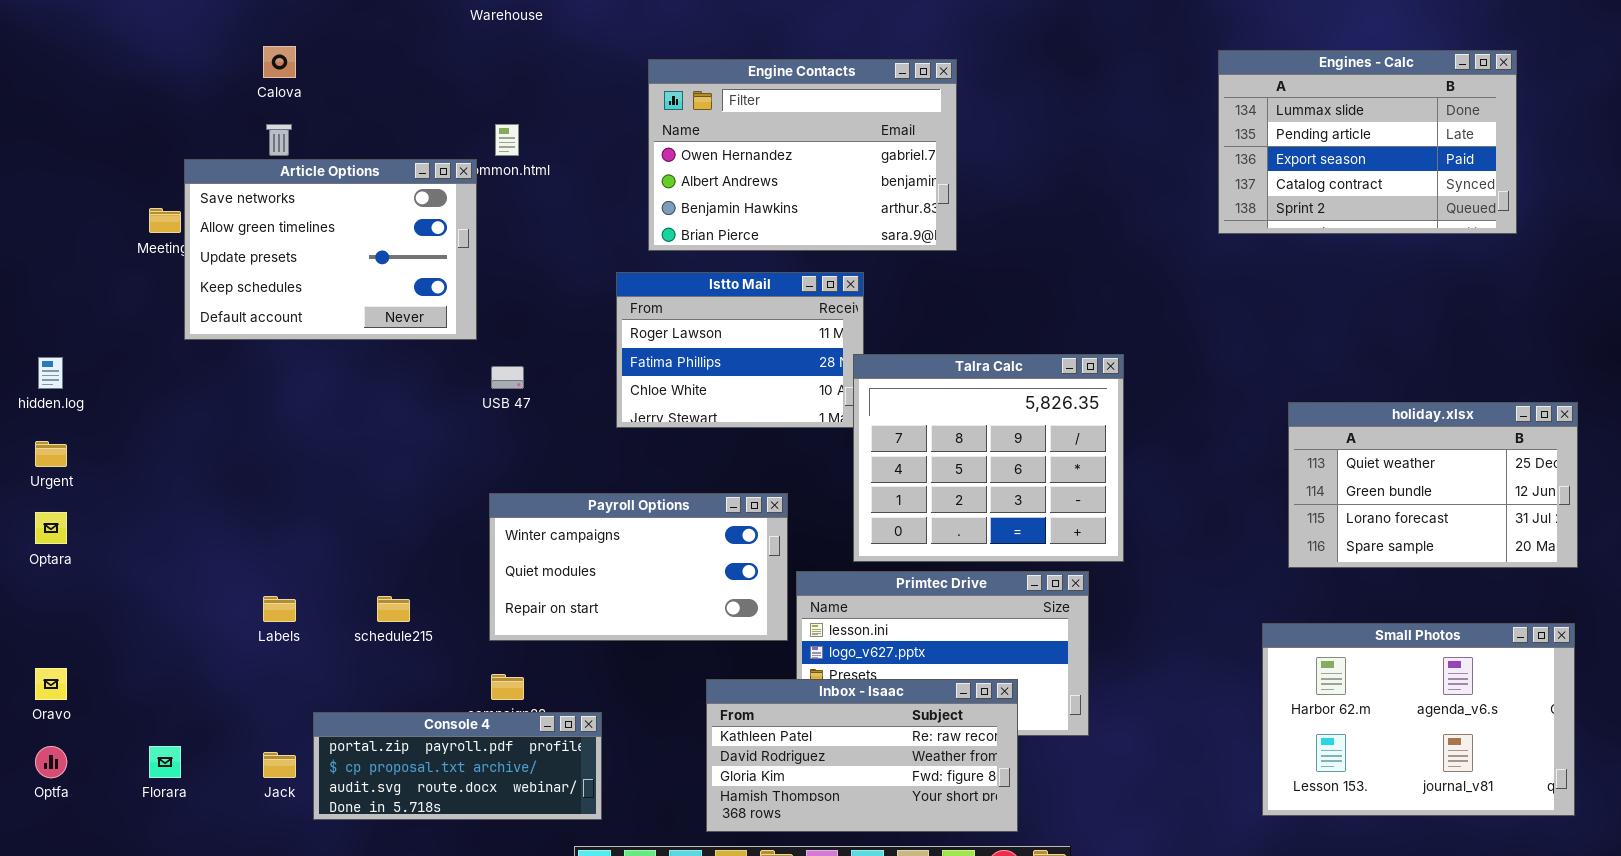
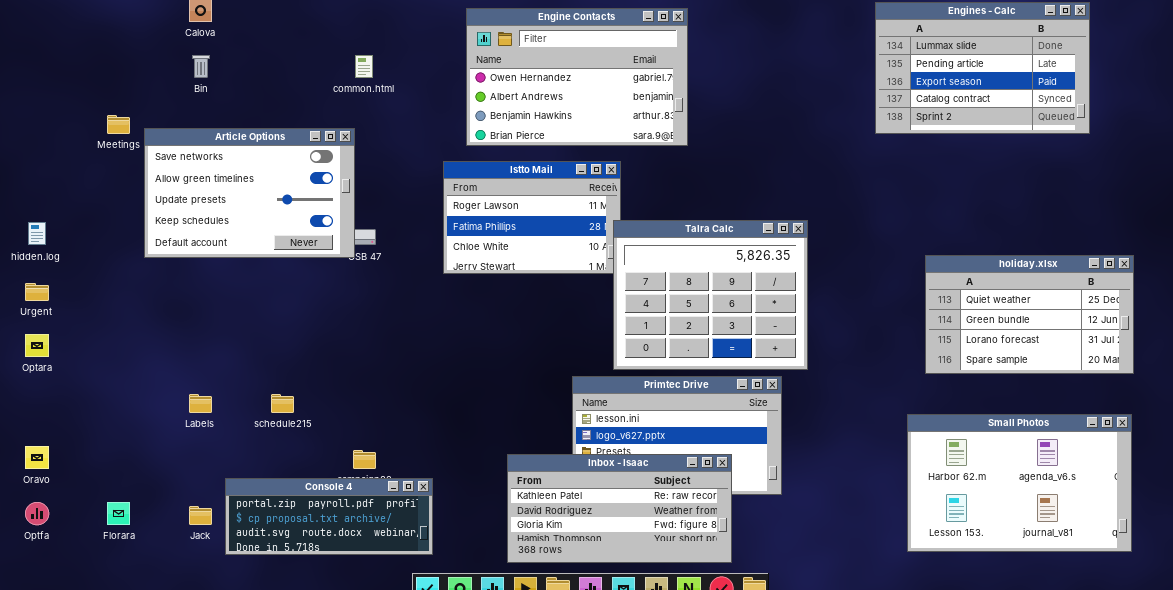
Article Options: [184,159,477,340] -> [144,128,355,258], moved
Payroll Options: [489,493,788,641] -> none, closed

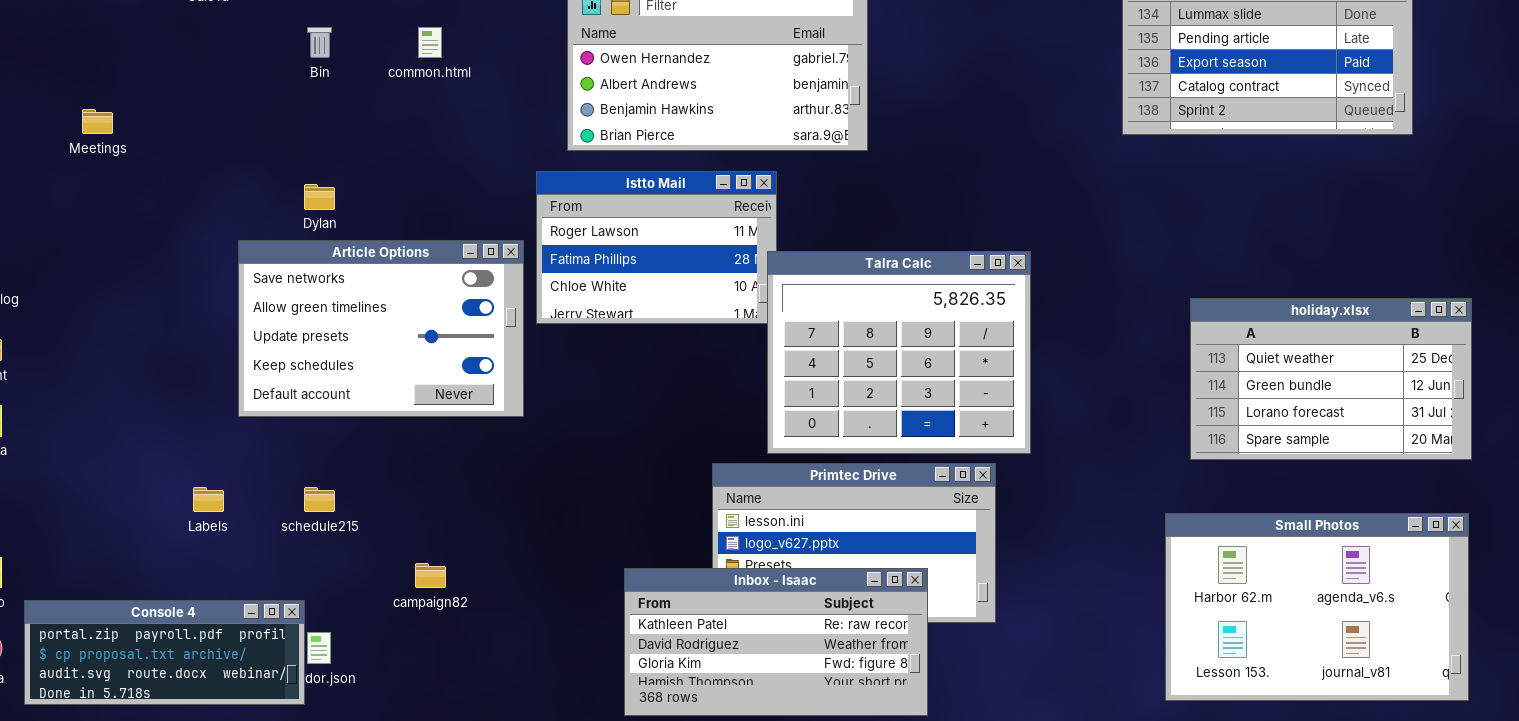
Bin: [192,55,210,78] -> [307,27,332,58], moved
Article Options: [144,128,355,258] -> [238,240,524,417], moved
Console 4: [225,478,433,555] -> [24,600,305,705], moved

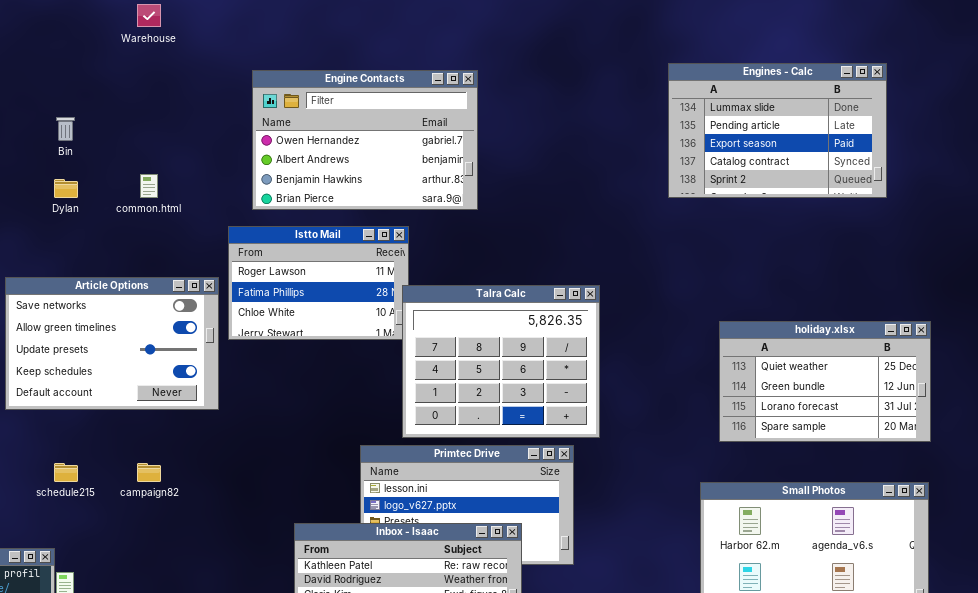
common.html: [418,27,442,58] -> [140,174,158,198], moved
Dylan: [304,184,335,210] -> [54,179,78,198], moved
campaign82: [415,563,446,588] -> [137,463,161,482], moved

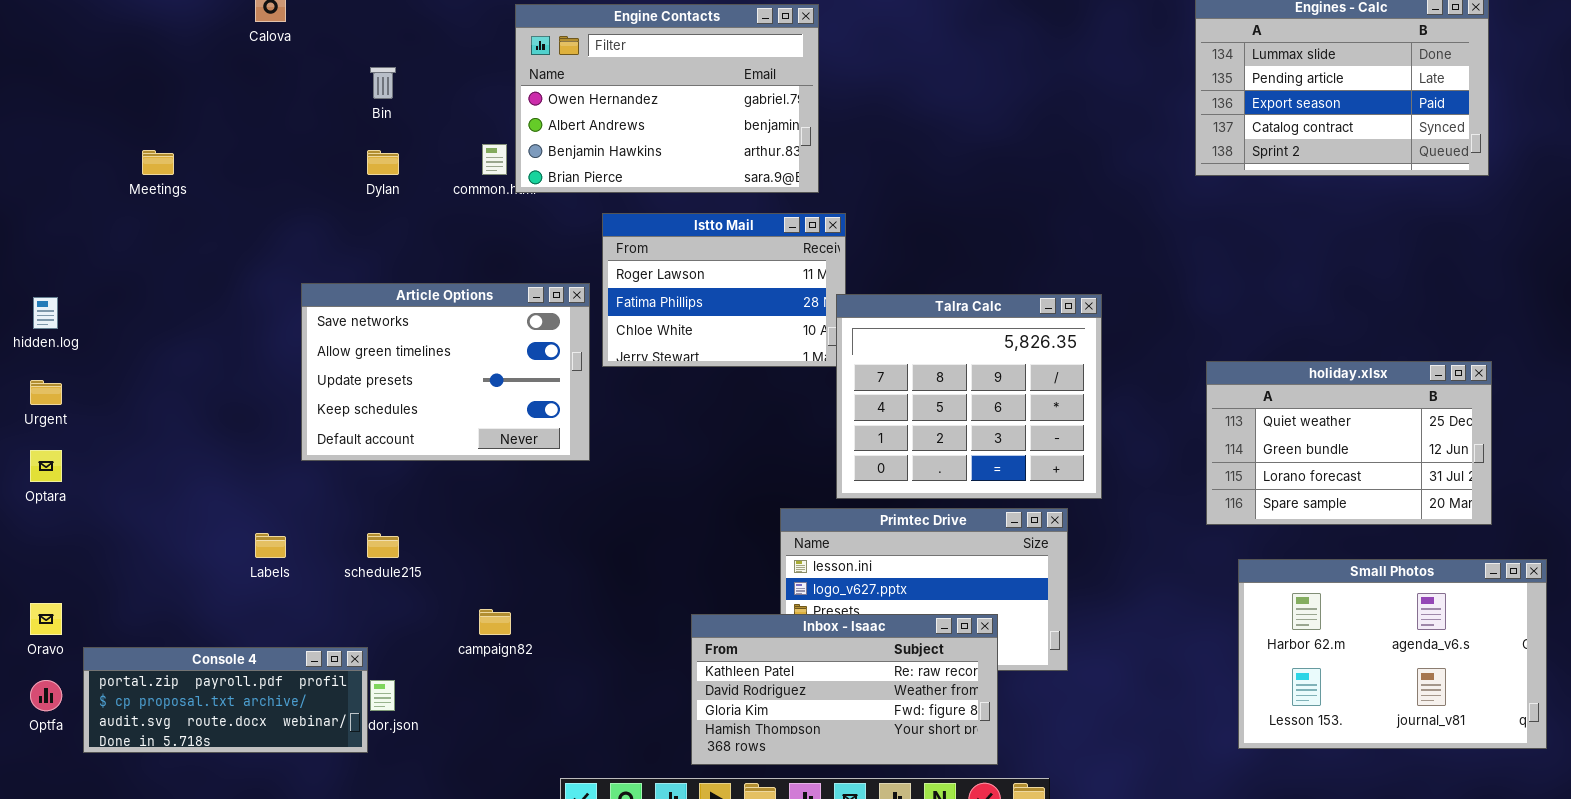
Engine Contacts: [252,70,478,210] -> [515,4,819,193], moved
holiday.xlsx: [719,321,931,442] -> [1206,361,1492,525], moved
campaign82: [137,463,161,482] -> [479,609,511,635], moved

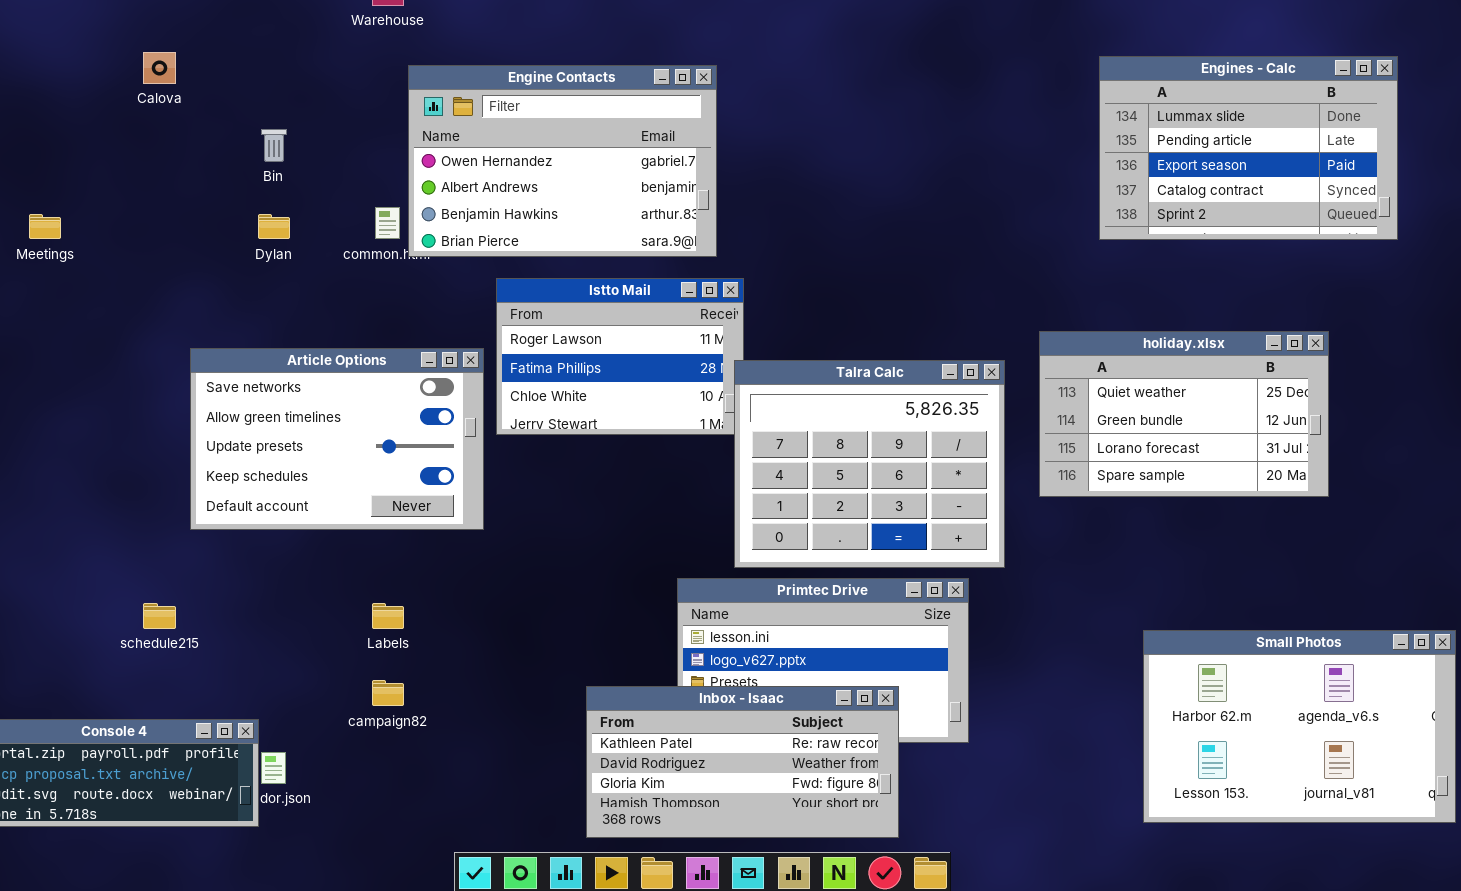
holiday.xlsx: [1206,361,1492,525] -> [1039,331,1329,497], moved
Labels: [255,533,286,558] -> [372,603,404,629], moved
schedule215: [367,533,399,558] -> [143,603,176,629], moved

